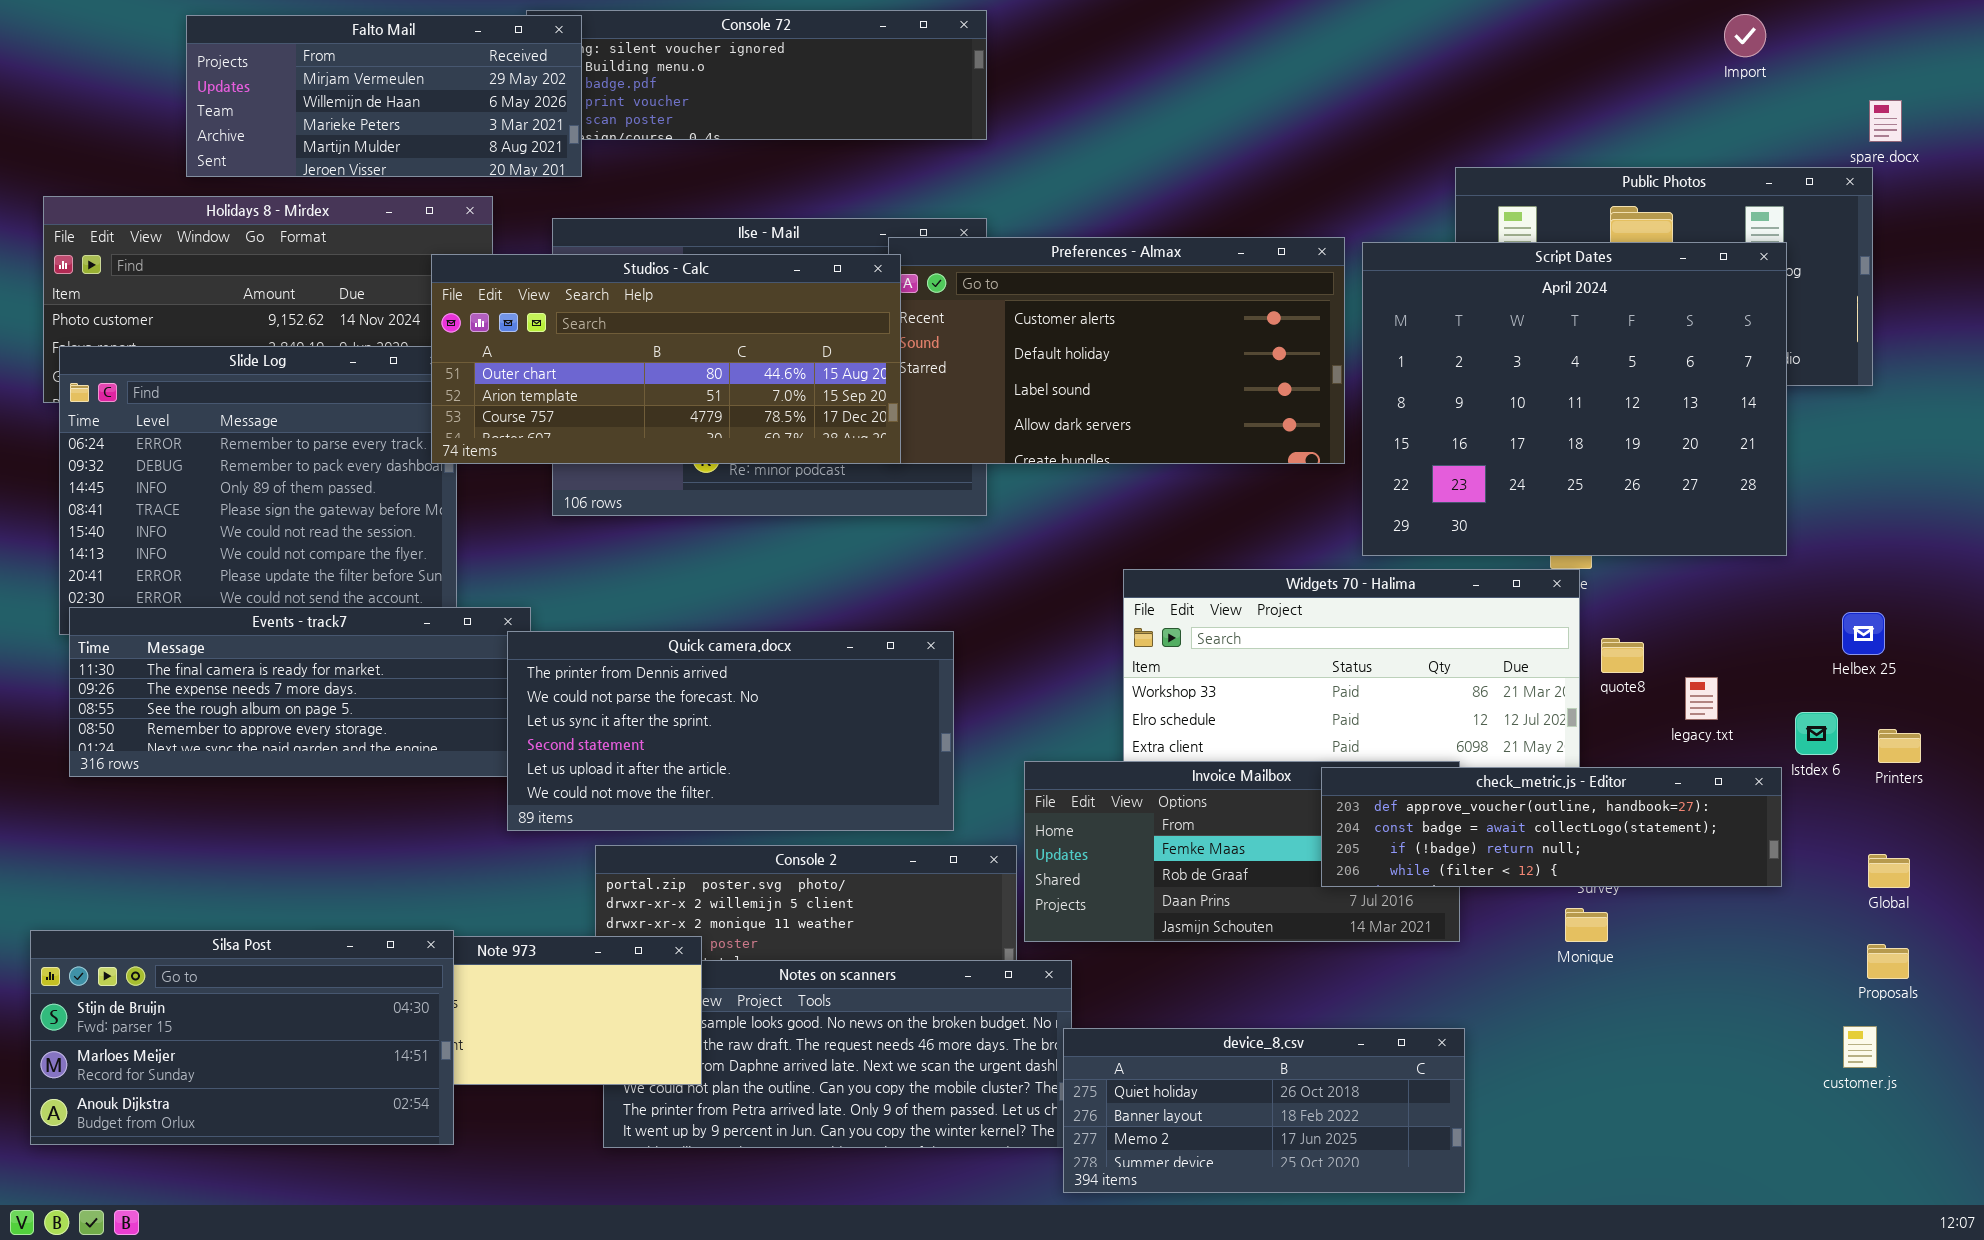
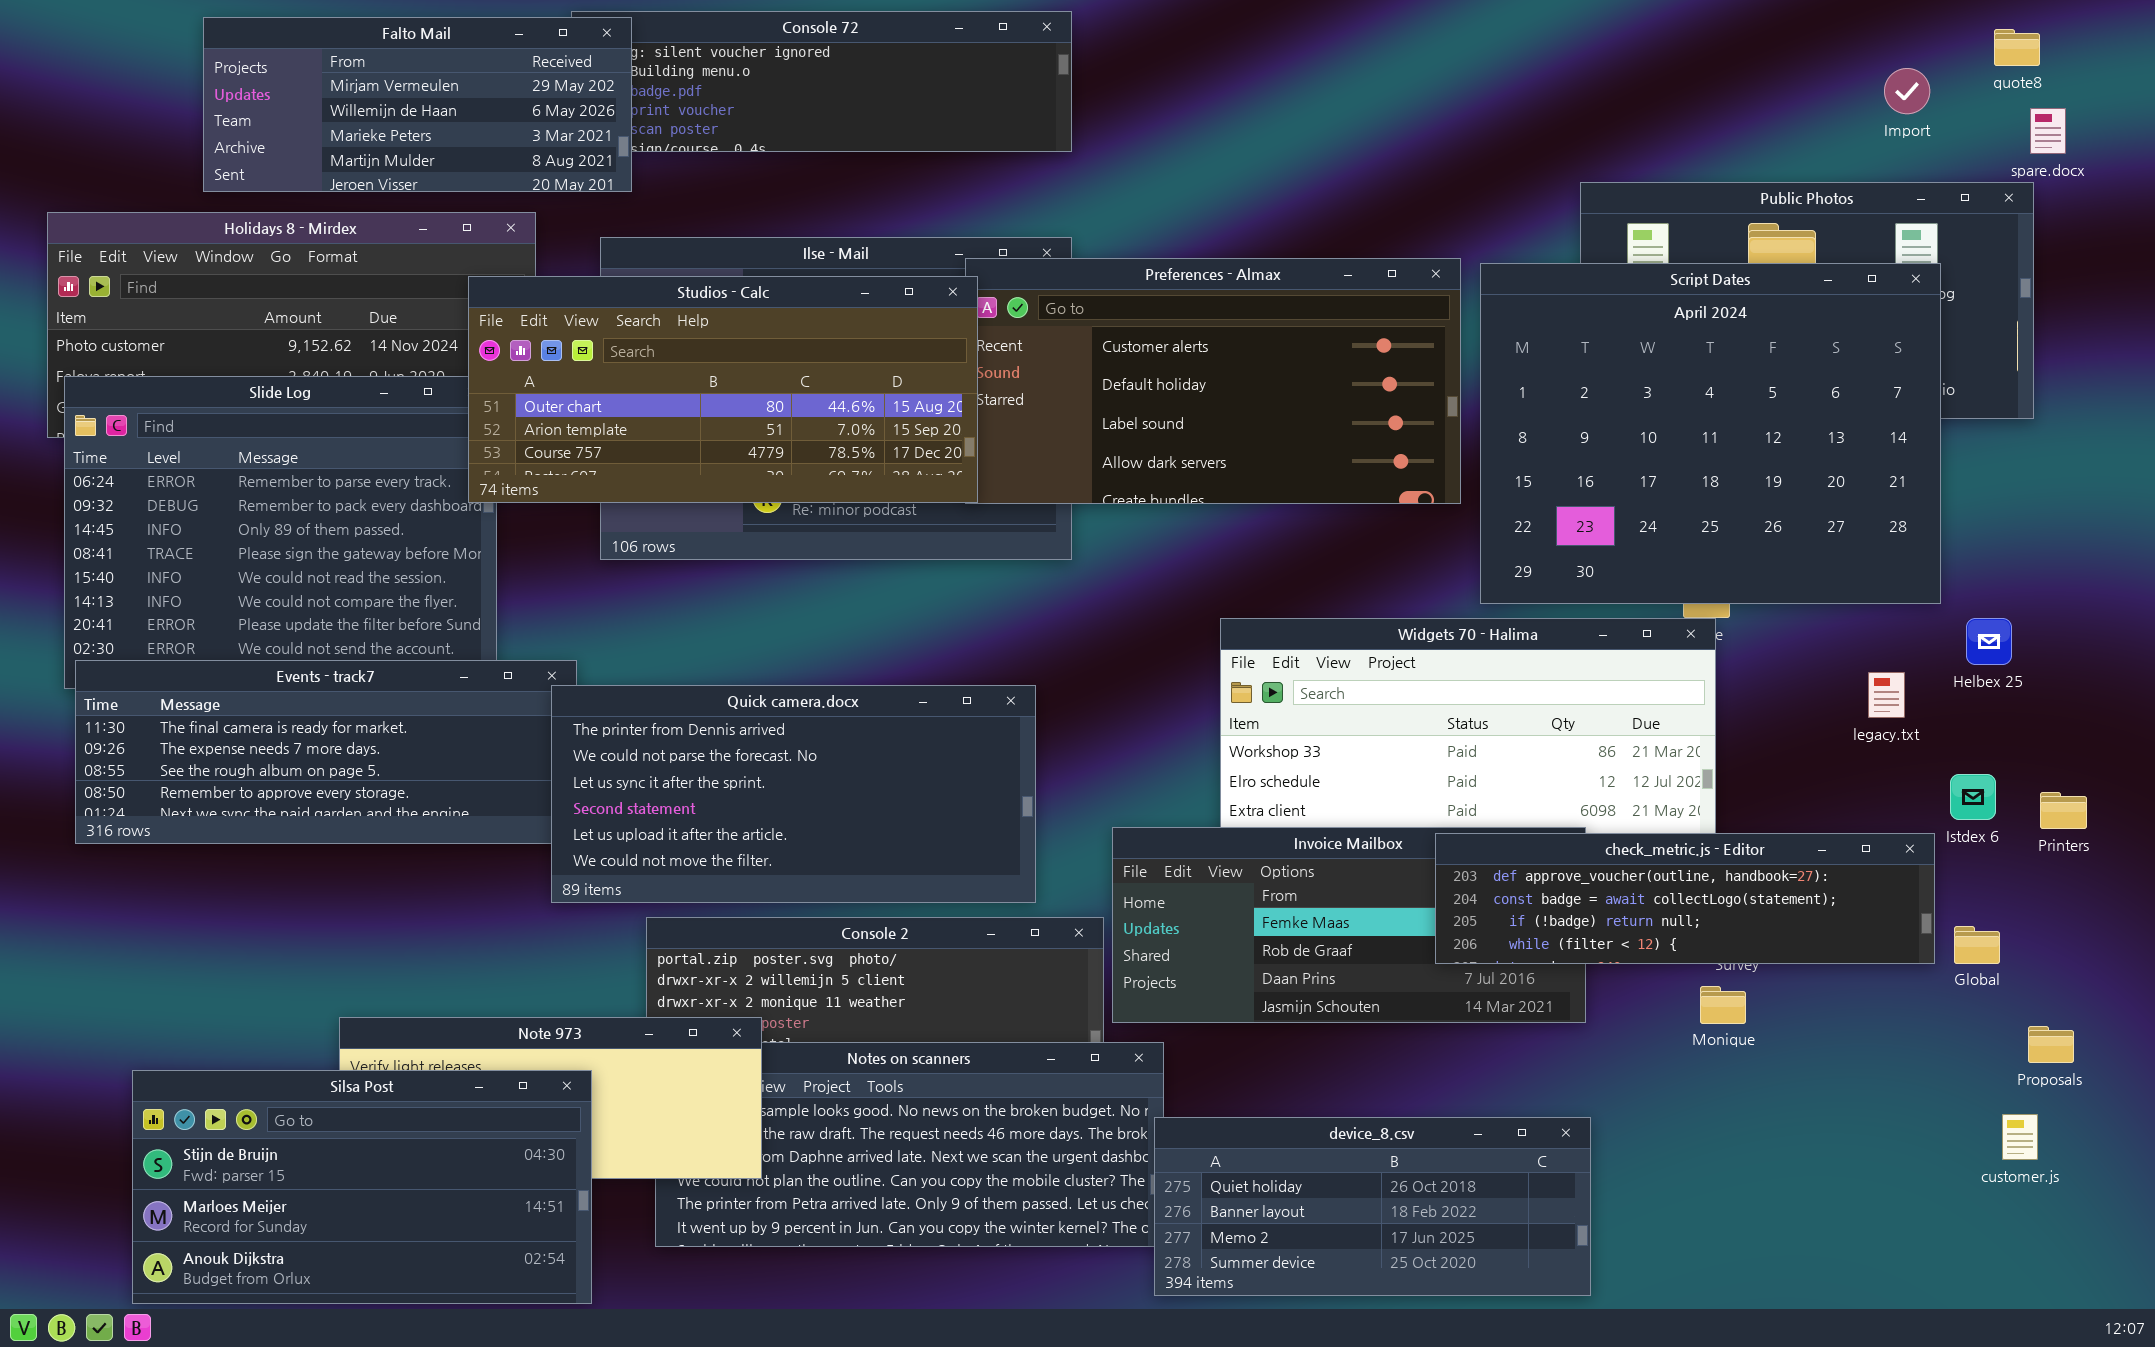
Import: [1724,14,1766,57] -> [1884,68,1930,114], moved
Helbex 25: [1842,612,1885,655] -> [1966,618,2012,665], moved
quote8: [1601,638,1644,673] -> [1994,29,2040,66], moved
legacy.txt: [1685,677,1718,720] -> [1868,672,1905,718], moved
Global: [1868,854,1910,888] -> [1954,926,2000,964], moved
Silsa Post: [30,930,454,1145] -> [132,1070,592,1304], moved

